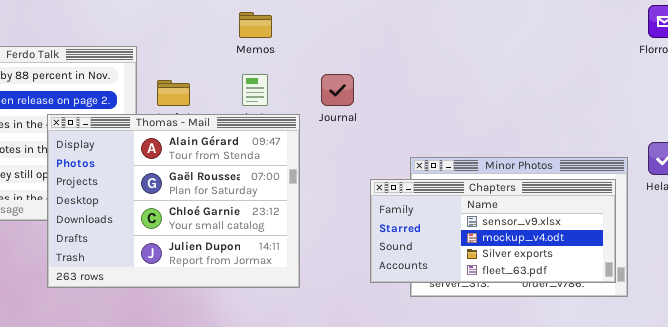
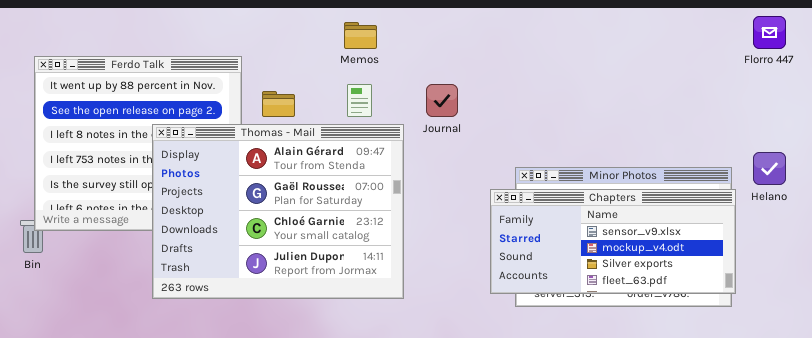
Chapters: [370,179,616,283] -> [490,189,736,294], moved

